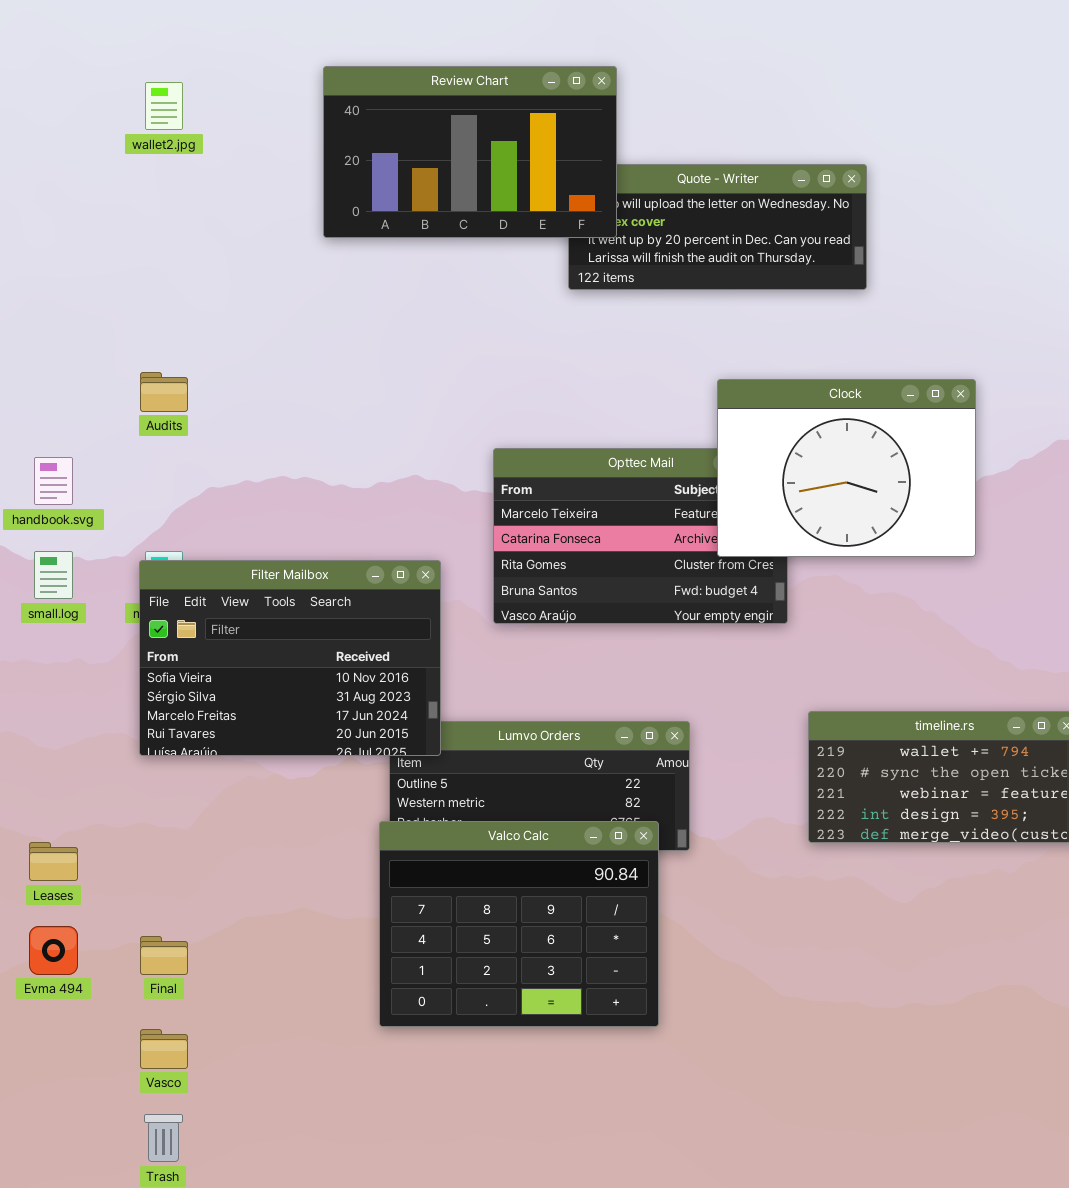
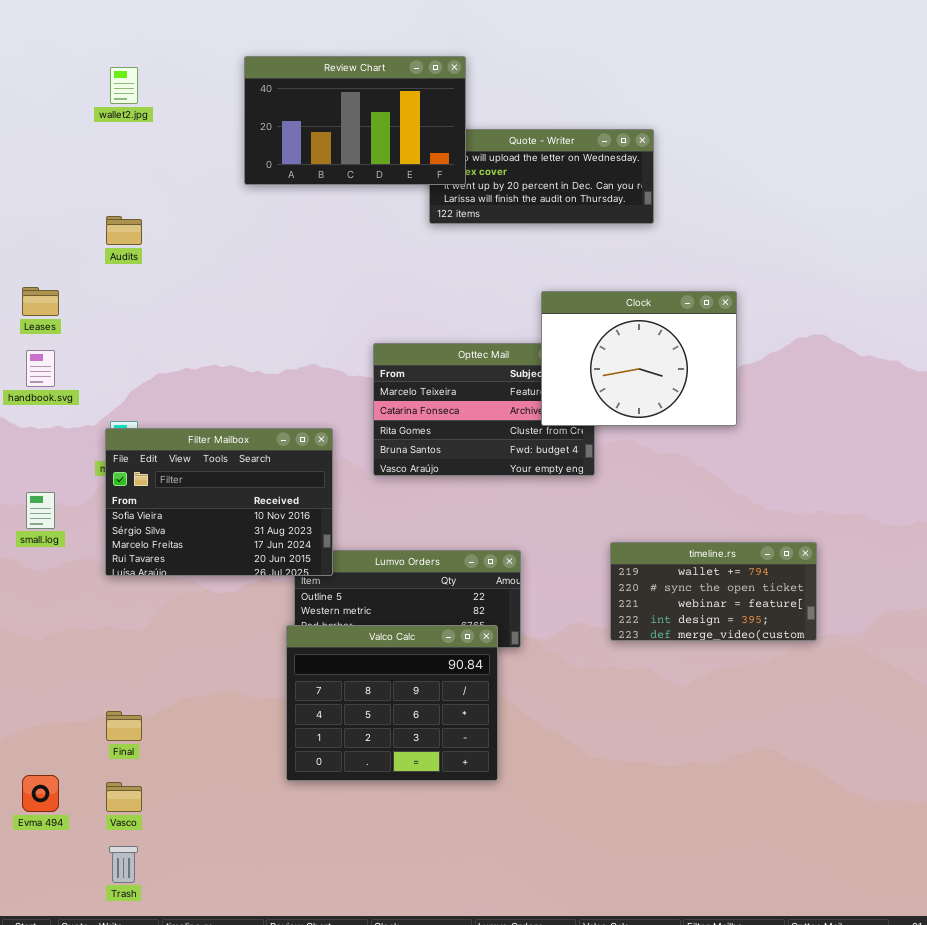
Audits: [140,372,188,412] -> [106,216,142,245], moved
small.log: [34,551,73,599] -> [26,492,55,529], moved
Leases: [29,842,78,881] -> [22,287,59,316], moved
Evma 494: [29,926,78,975] -> [22,775,59,812], moved

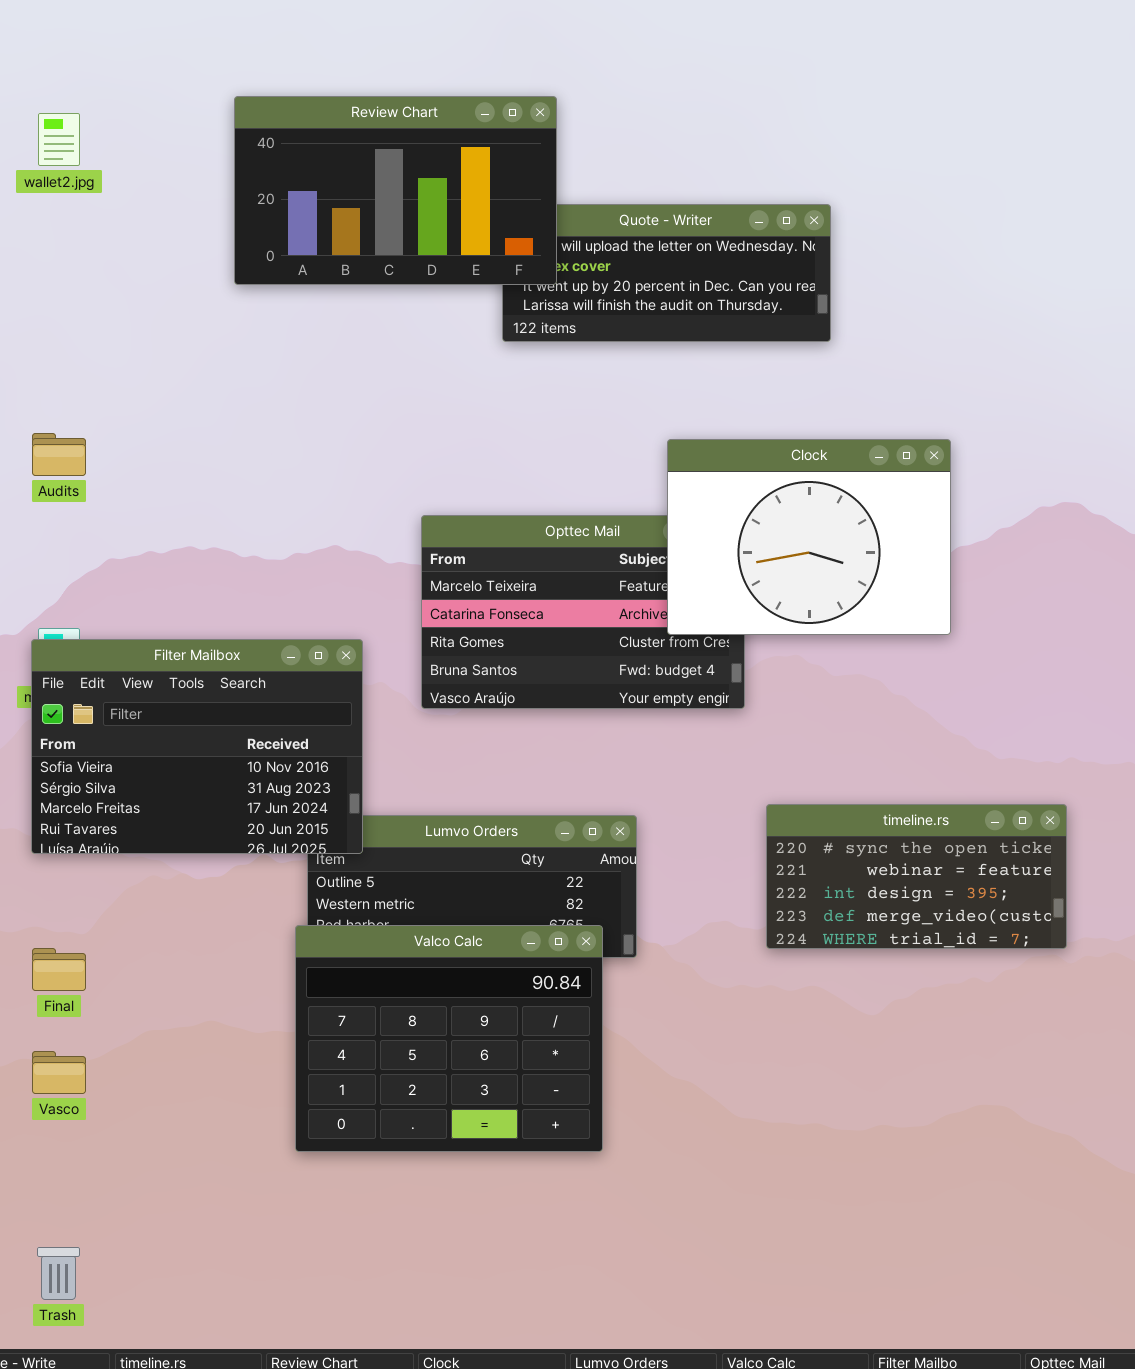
Audits: [106,216,142,245] -> [32,433,86,476], moved
timeline.rs: [610,542,817,641] -> [766,804,1067,949], scrolled down 1 row
Final: [106,711,142,741] -> [32,948,86,991], moved
Vasco: [106,782,142,812] -> [32,1051,86,1094], moved

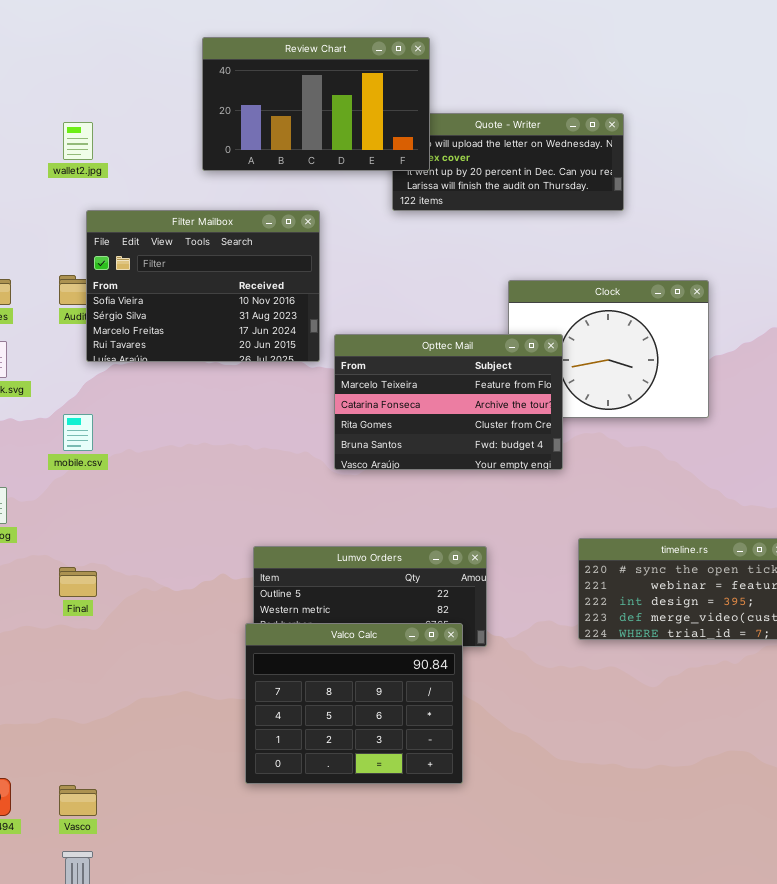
wallet2.jpg: [38,113,80,166] -> [63,122,93,160], moved
Opttec Mail: [421,515,745,709] -> [334,334,563,470], raised
Filter Mailbox: [31,639,363,854] -> [86,210,320,362], moved
Final: [32,948,86,991] -> [59,567,97,597], moved
Vasco: [32,1051,86,1094] -> [59,785,97,816], moved

